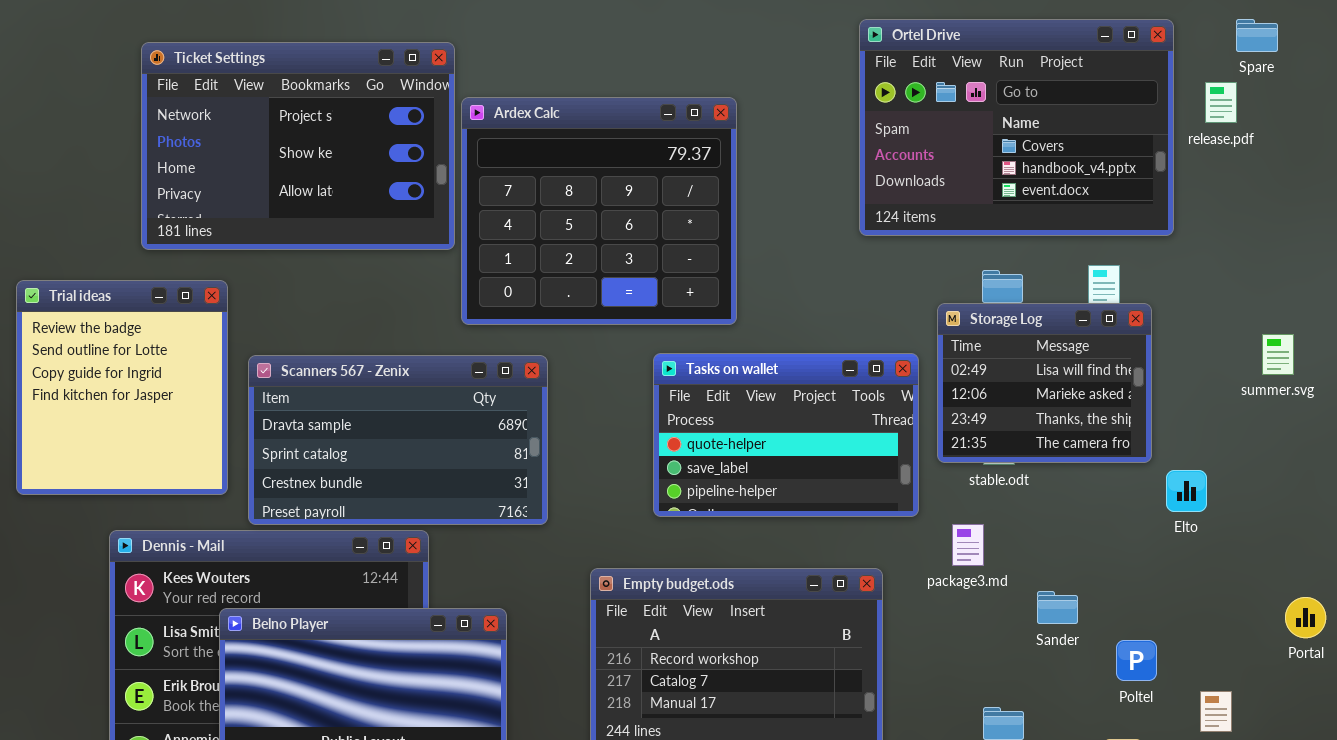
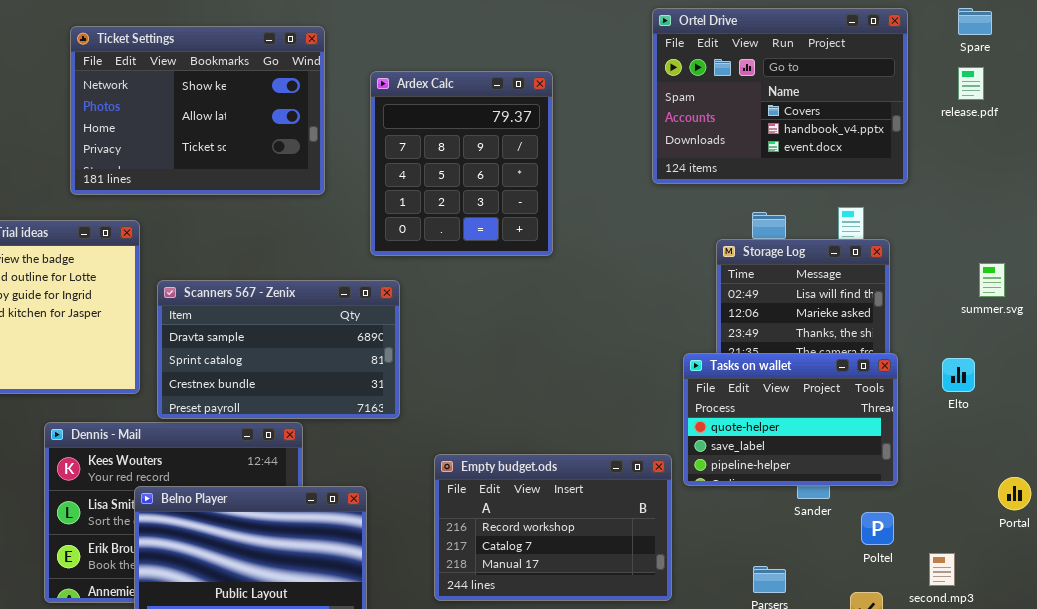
Ticket Settings: [141,42,455,250] -> [70,26,325,195], scrolled down 1 row
release.pdf: [1205,82,1237,123] -> [958,67,984,100], moved
Ardex Calc: [461,97,737,325] -> [370,71,553,256], resized
Tasks on wallet: [653,353,919,517] -> [683,353,898,486], moved
Elto: [1166,470,1207,512] -> [942,358,975,392], moved

